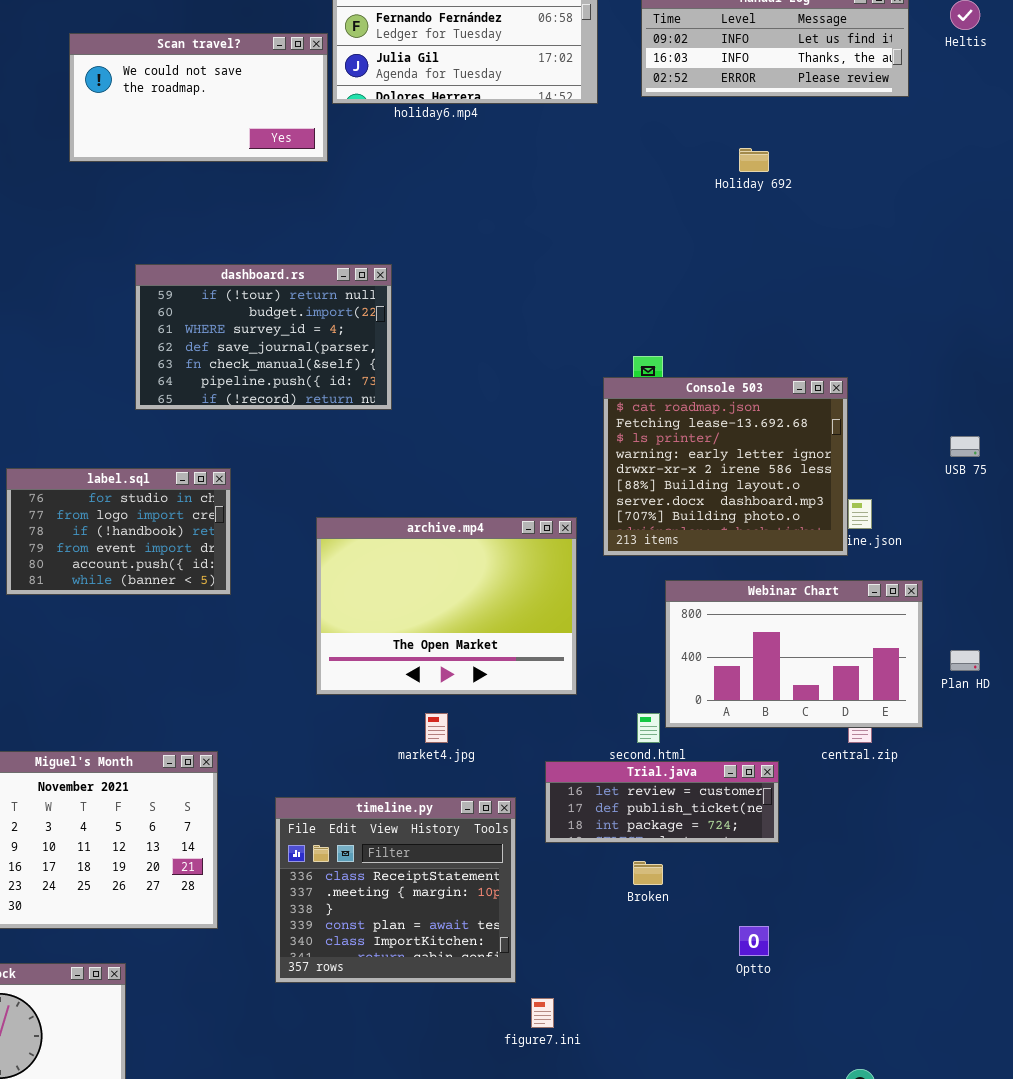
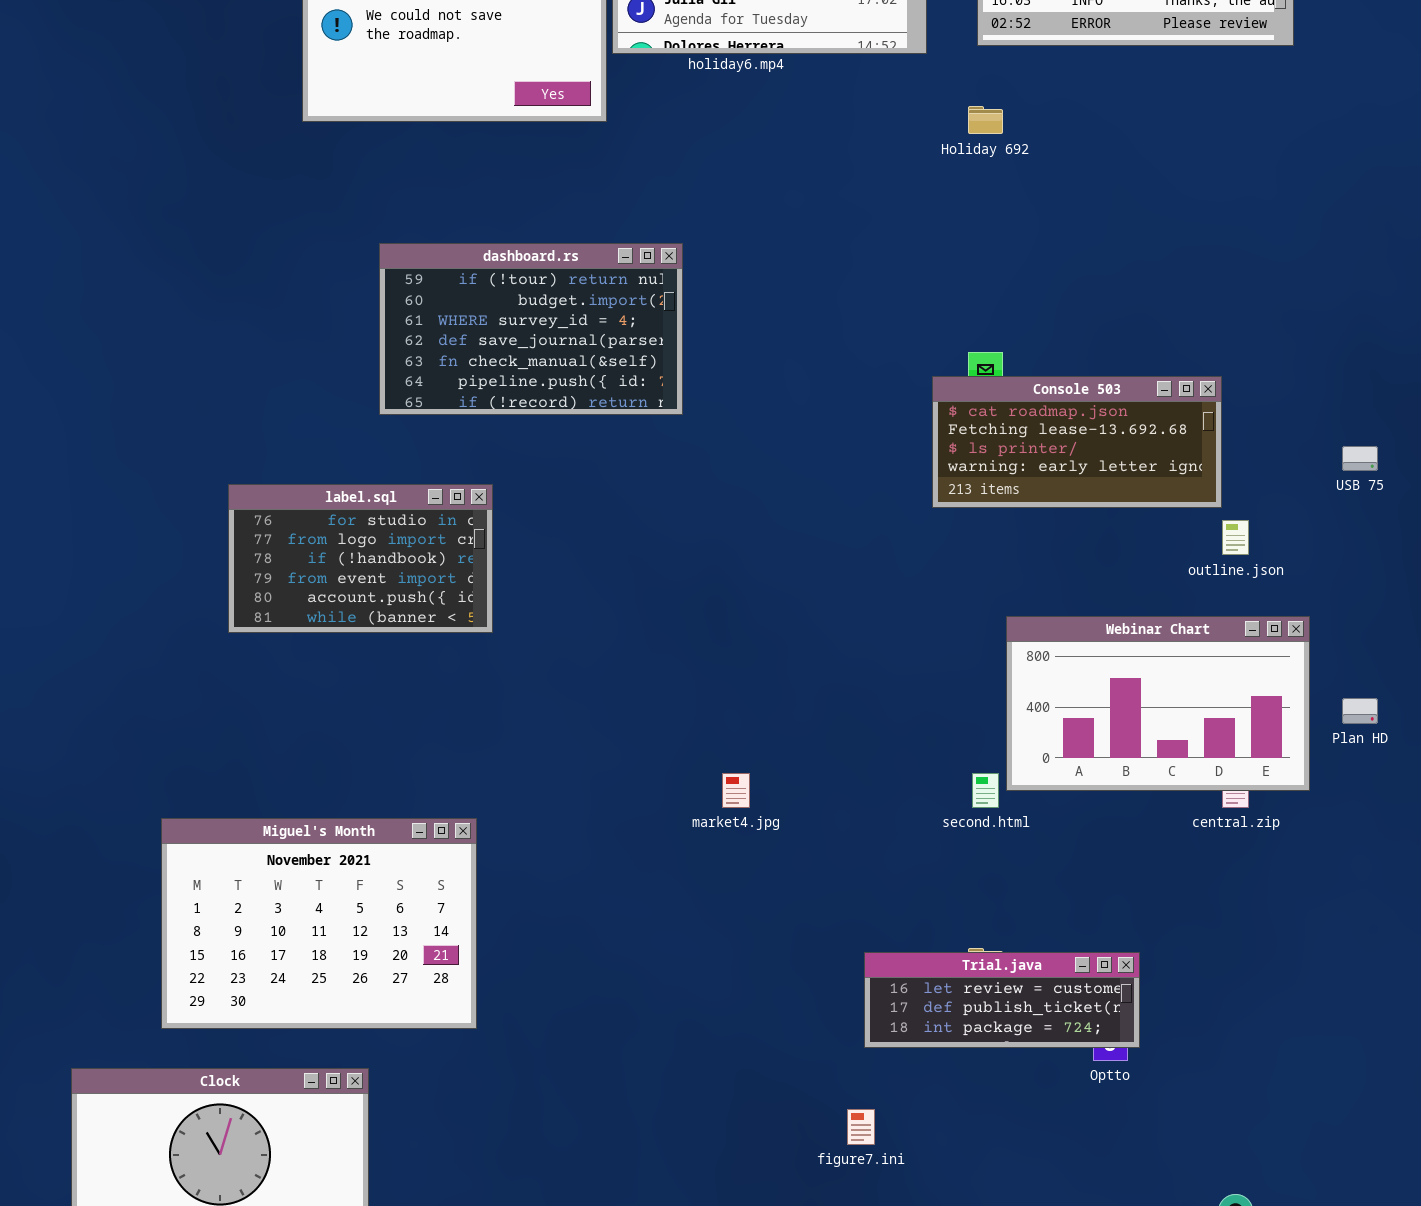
Holiday 692: [739,148,769,172] -> [968,106,1003,134], moved
Console 503: [603,377,848,556] -> [932,376,1222,508], resized
archive.mp4: [316,517,577,695] -> none, closed
Trial.java: [545,761,779,843] -> [864,952,1140,1048], moved
timeline.py: [275,797,516,983] -> none, closed

